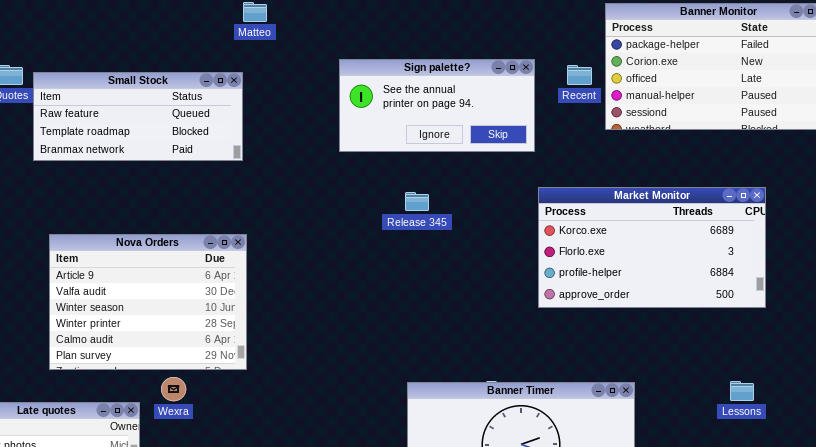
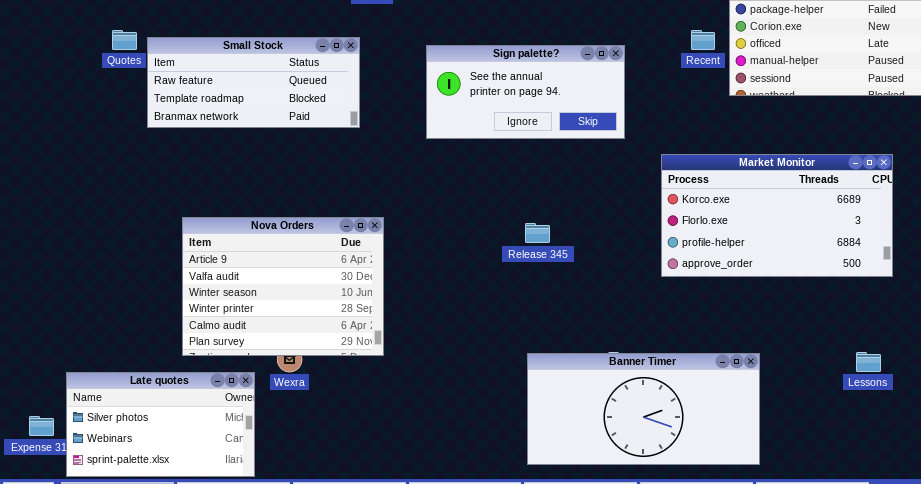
Sign palette?: [339,59,535,152] -> [426,45,625,139], moved
Release 345: [405,192,429,211] -> [525,223,550,243], moved
Nova Orders: [49,234,247,370] -> [182,217,384,356], moved

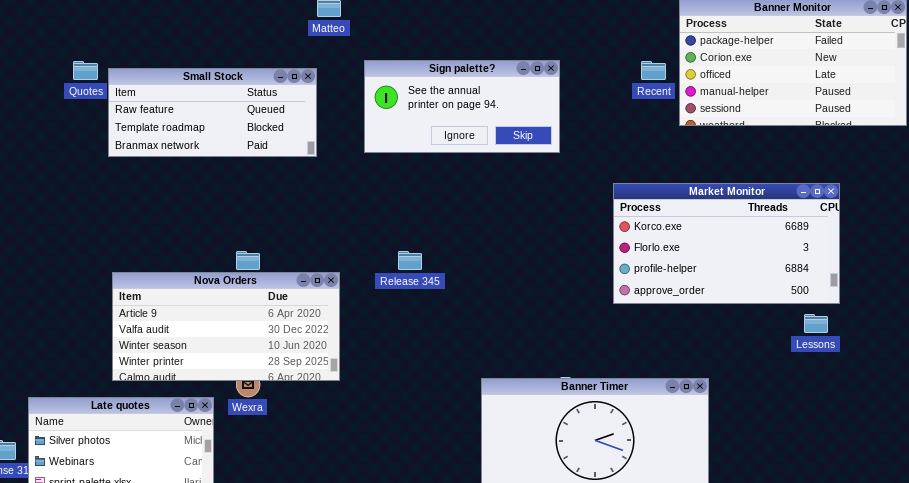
Sign palette?: [426,45,625,139] -> [364,60,560,153], moved
Nova Orders: [182,217,384,356] -> [112,272,340,381], resized
Release 345: [525,223,550,243] -> [398,251,422,270], moved
Lessons: [856,352,881,372] -> [804,314,828,333], moved

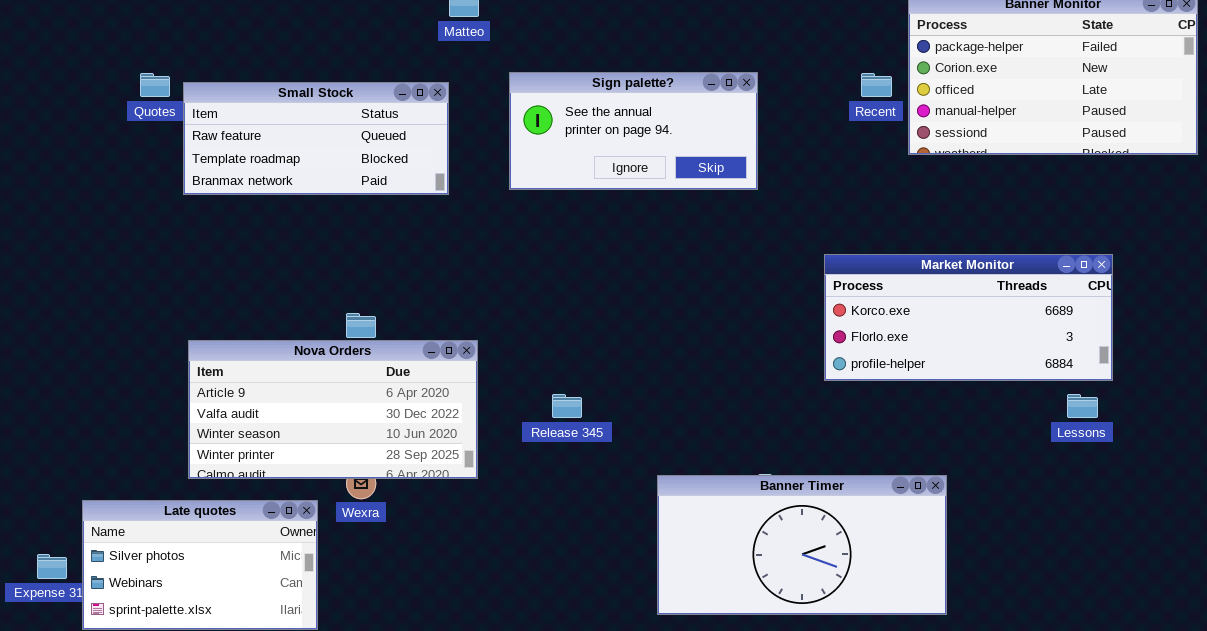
Market Monitor: [613,183,840,304] -> [824,254,1113,381], resized
Release 345: [398,251,422,270] -> [552,394,582,418], moved

